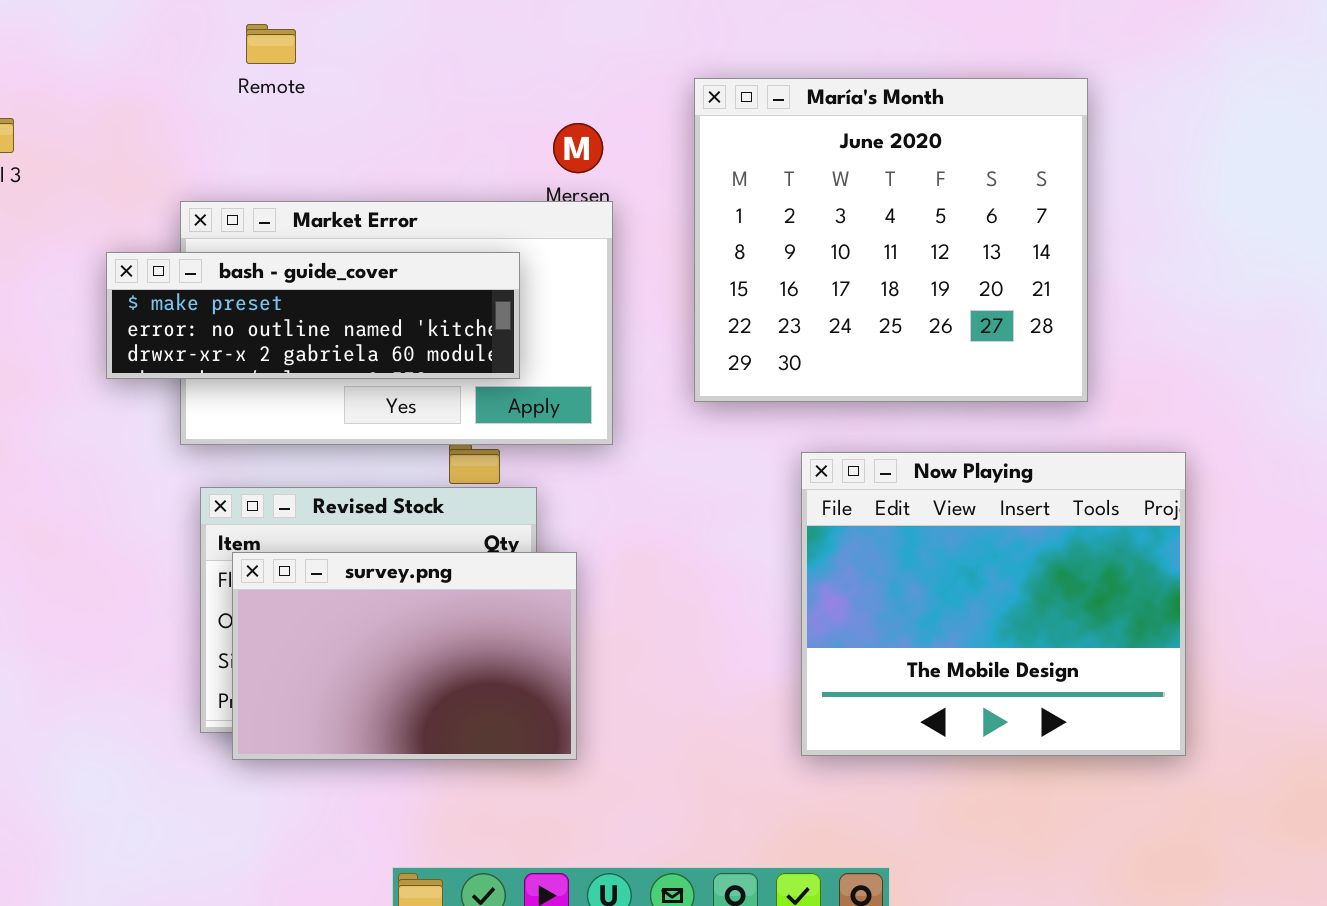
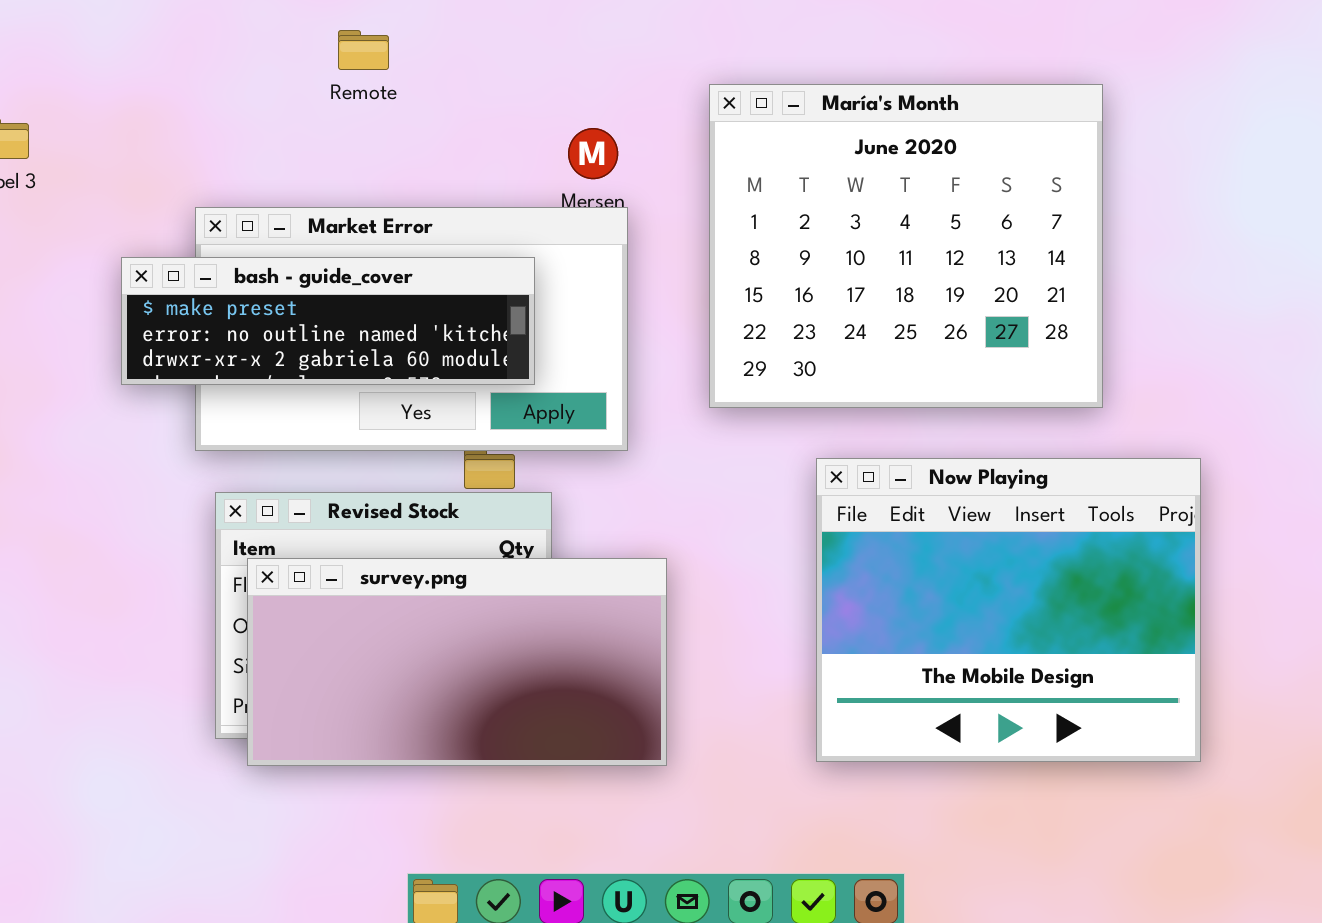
Remote: [246,24,296,64] -> [338,30,389,70], moved
survey.png: [232,552,577,760] -> [247,558,667,766], resized

